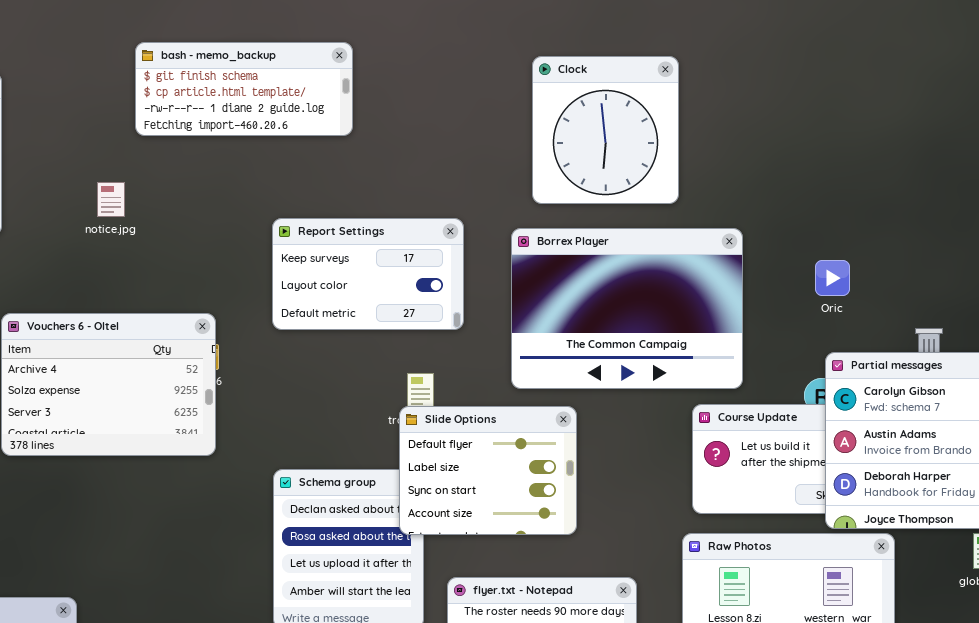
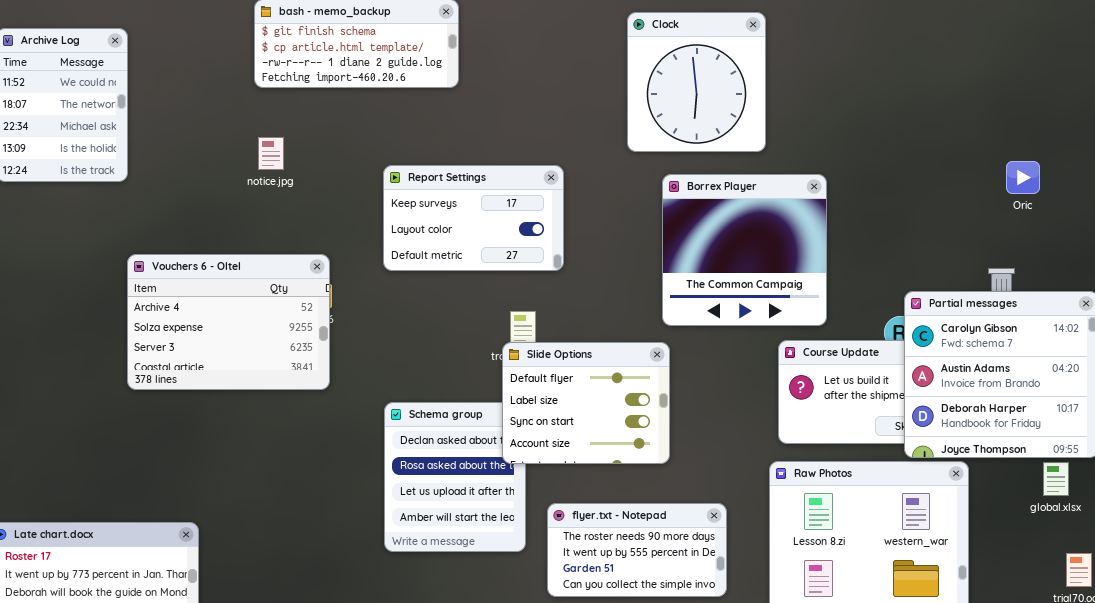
notice.jpg: [97,182,125,217] -> [258,137,284,170], moved
Borrex Player: [511,228,743,389] -> [662,174,827,326], resized
Oric: [815,260,850,296] -> [1006,161,1040,194], moved

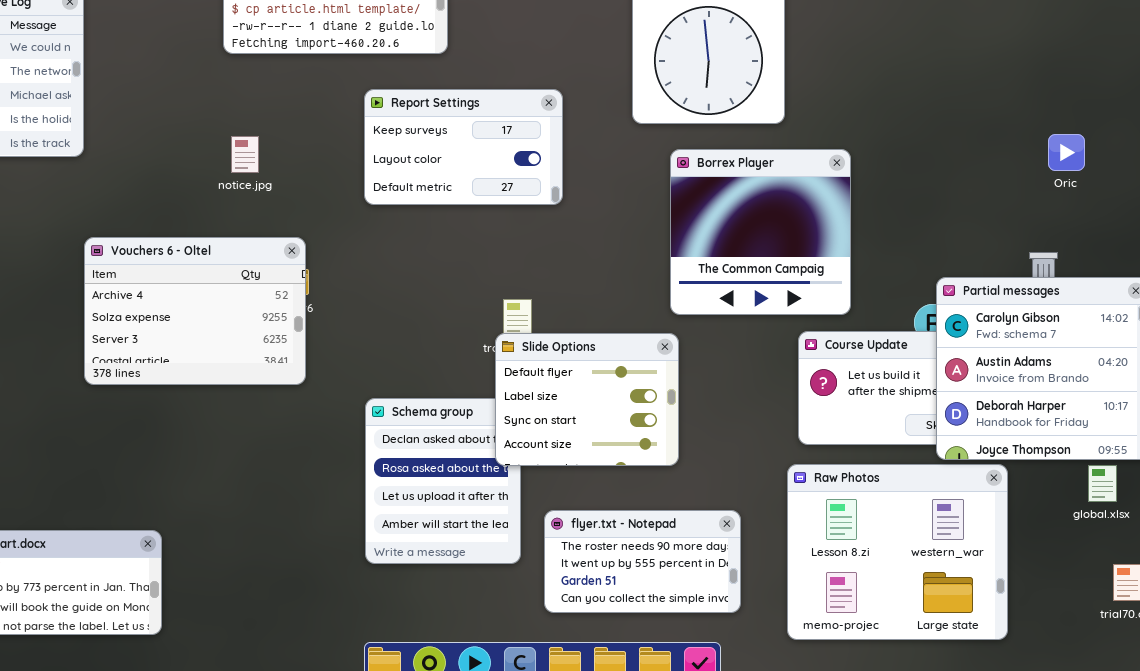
notice.jpg: [258,137,284,170] -> [231,136,259,173], moved
Report Settings: [383,165,564,271] -> [364,89,563,205], moved

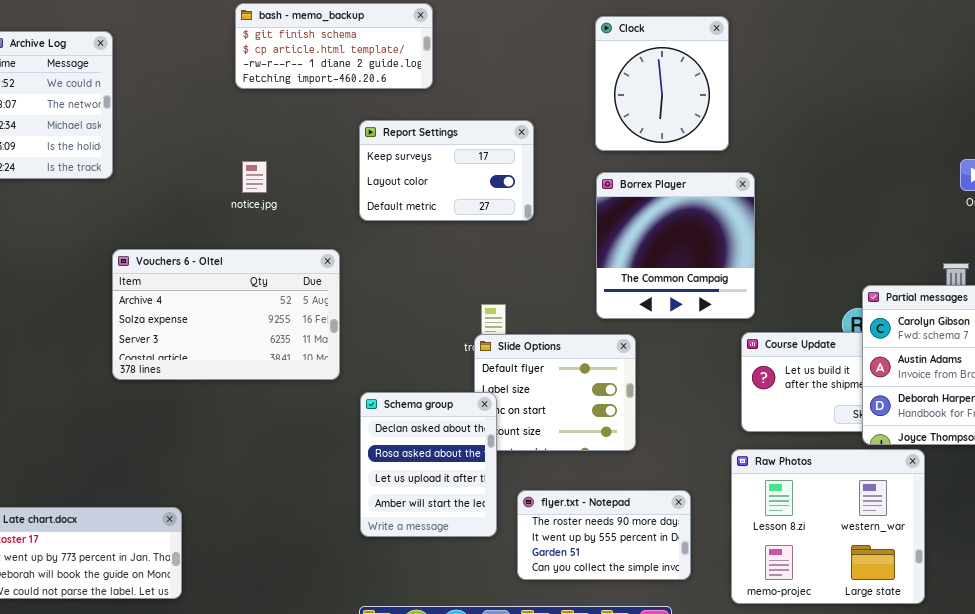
Borrex Player: [670,149,851,315] -> [596,172,755,319], moved
Vouchers 6 - Oltel: [84,237,306,385] -> [112,249,340,380], resized
Schema group: [365,398,521,564] -> [360,392,497,537], raised

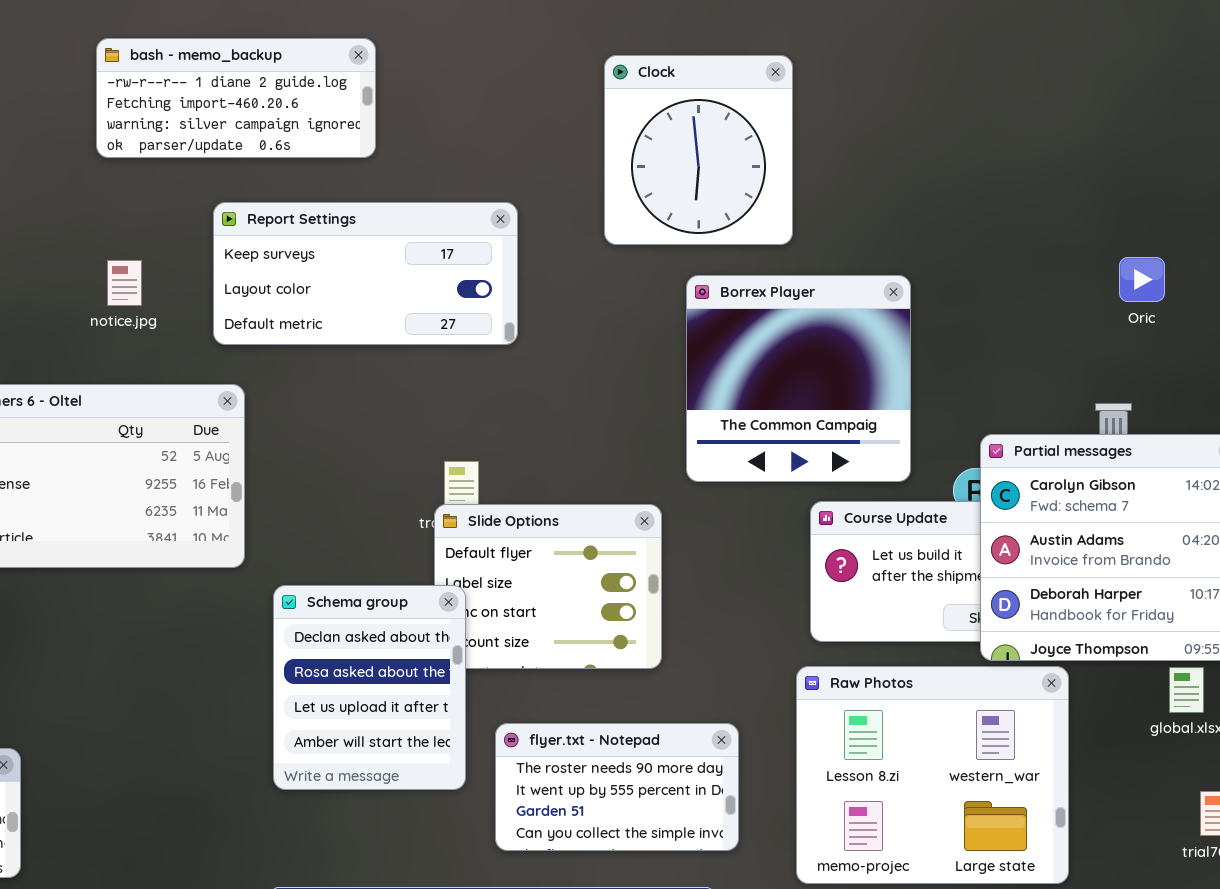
bash - memo_backup: [235,3,433,89] -> [96,38,376,158], scrolled down 2 rows
Report Settings: [359,120,534,221] -> [213,202,518,345], resized
Borrex Player: [596,172,755,319] -> [686,275,911,482], moved

